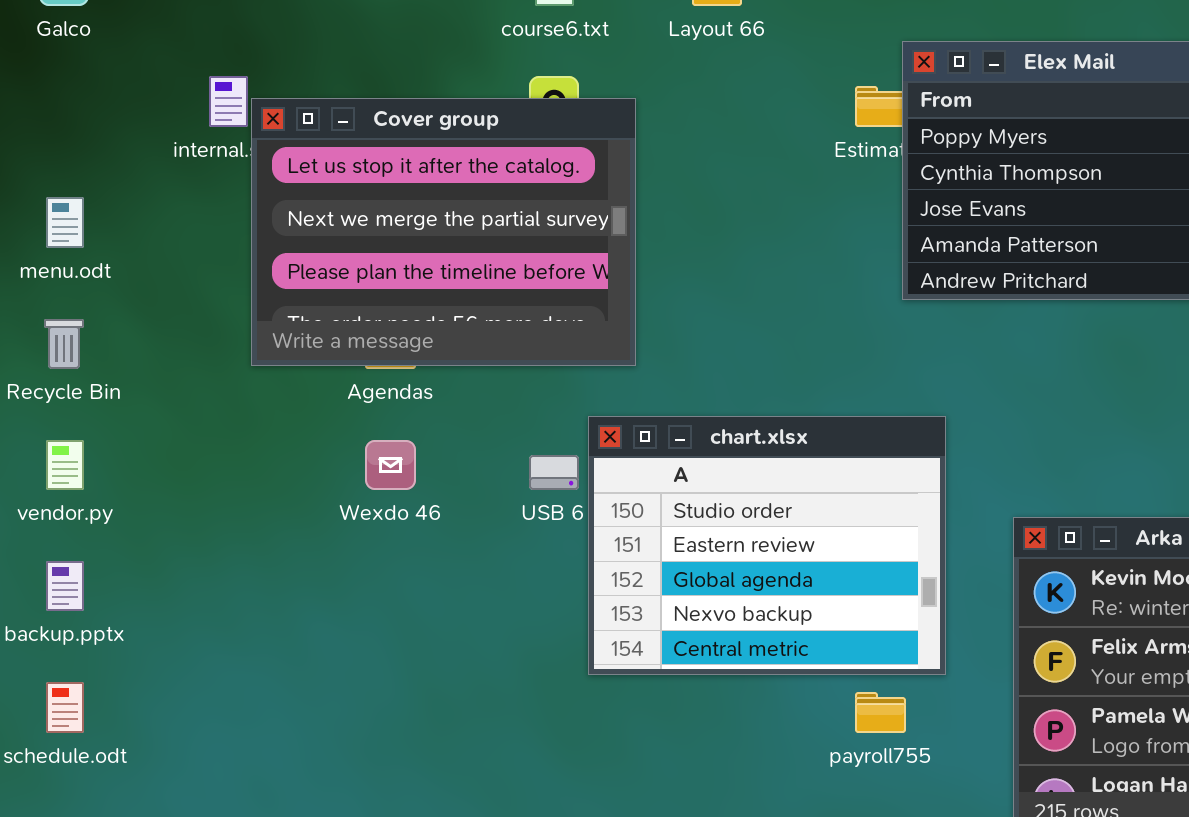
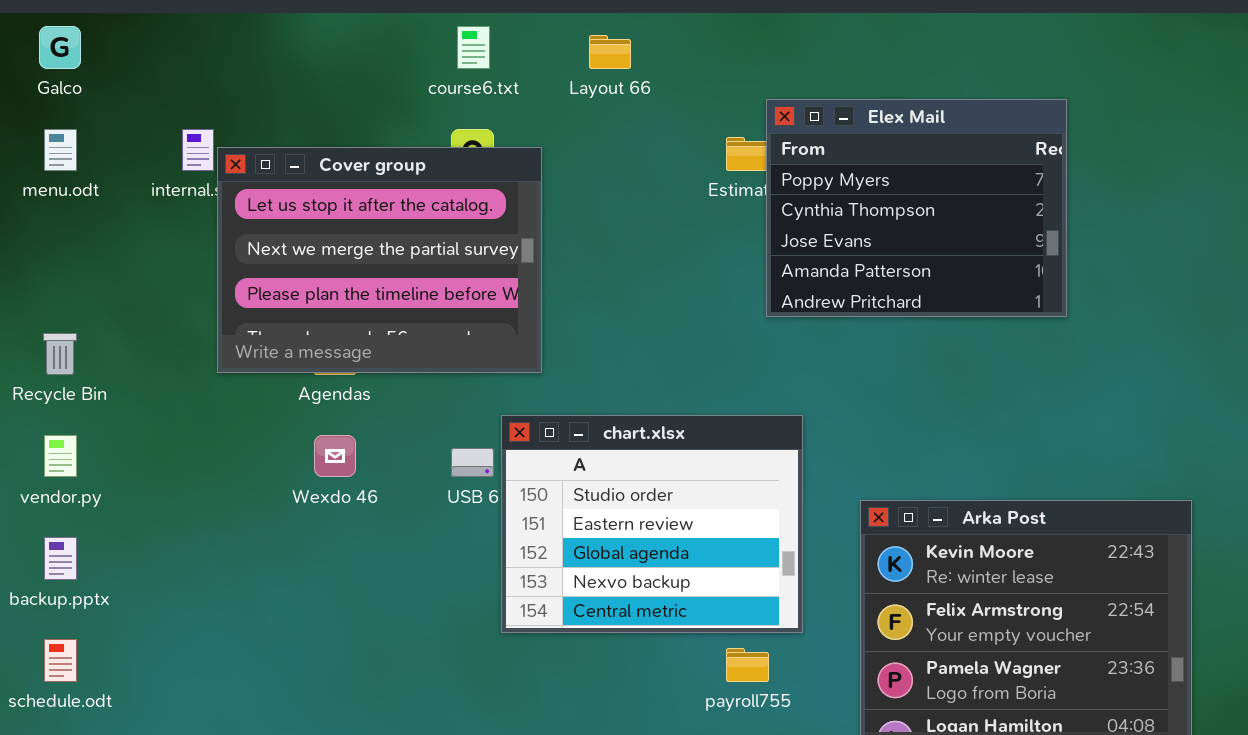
menu.odt: [46,197,84,248] -> [44,129,77,171], moved

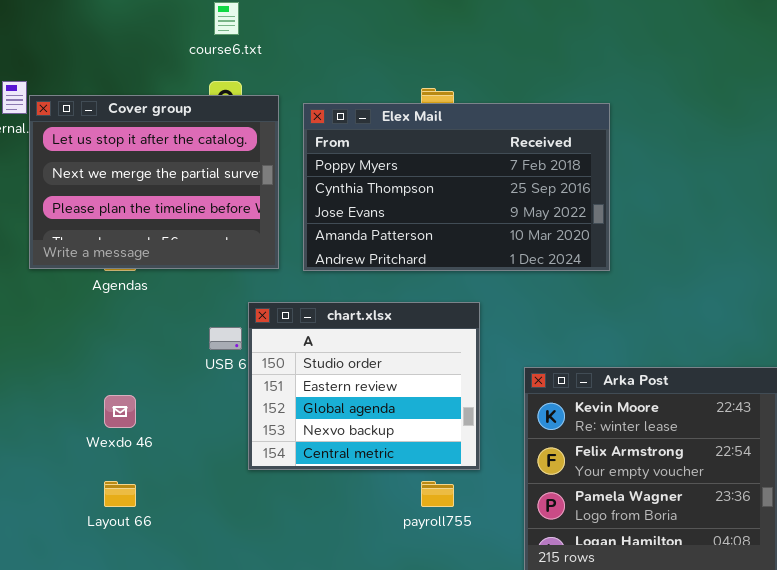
Layout 66: [589,35,631,69] -> [104,481,136,507], moved
Elex Mail: [766,99,1067,317] -> [303,103,610,271], moved, resized
Wexdo 46: [314,435,356,477] -> [104,395,136,428], moved

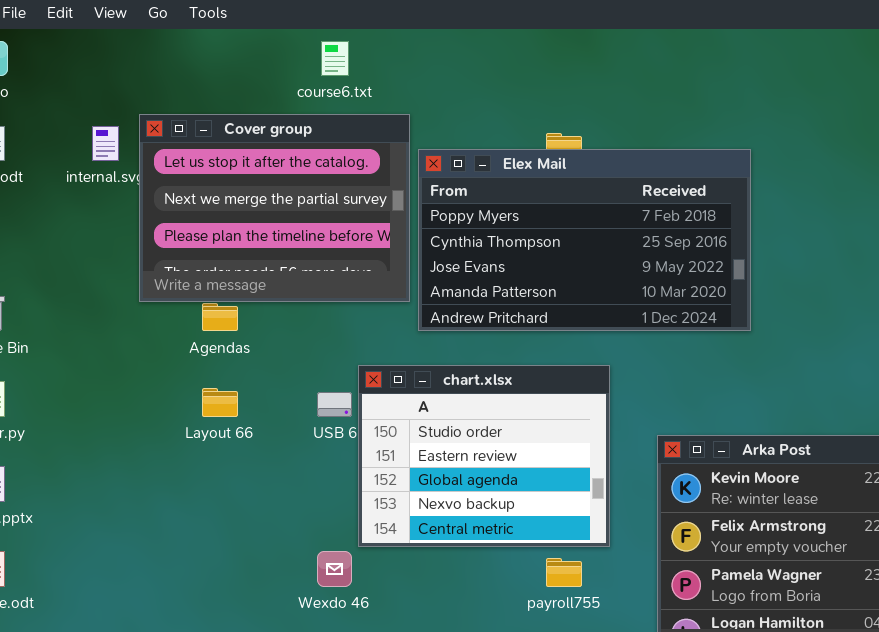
Cover group: [29,95,279,269] -> [139,114,410,302], moved
Wexdo 46: [104,395,136,428] -> [317,551,352,587], moved
Layout 66: [104,481,136,507] -> [202,388,238,417], moved

